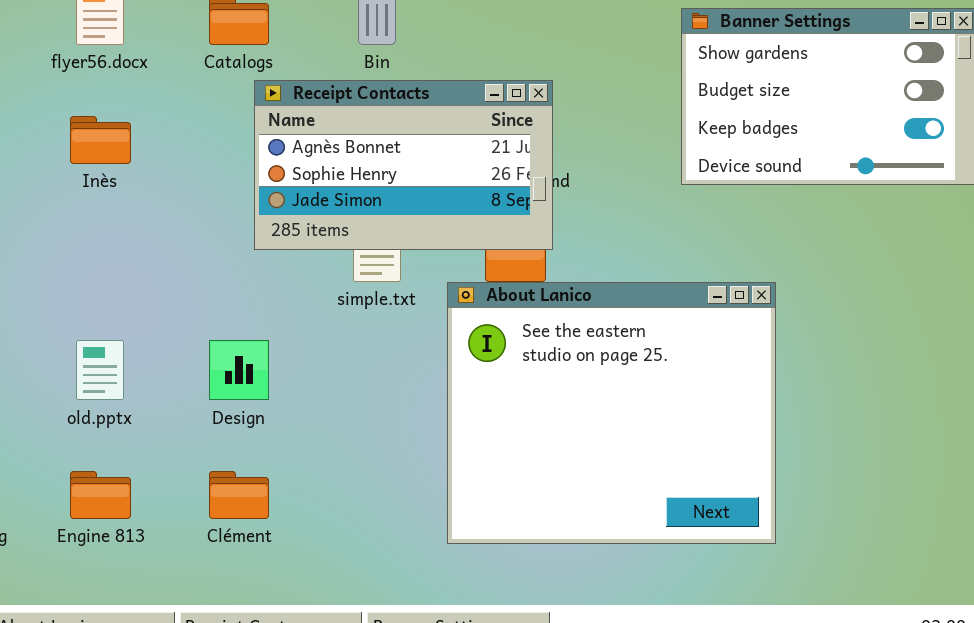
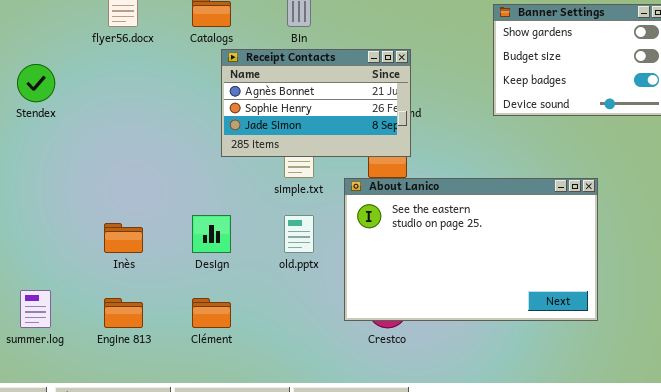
Inès: [70,116,131,164] -> [104,223,143,253], moved
About Lanico: [447,282,776,544] -> [344,178,598,321], resized
old.pptx: [76,340,124,400] -> [284,215,314,253], moved

